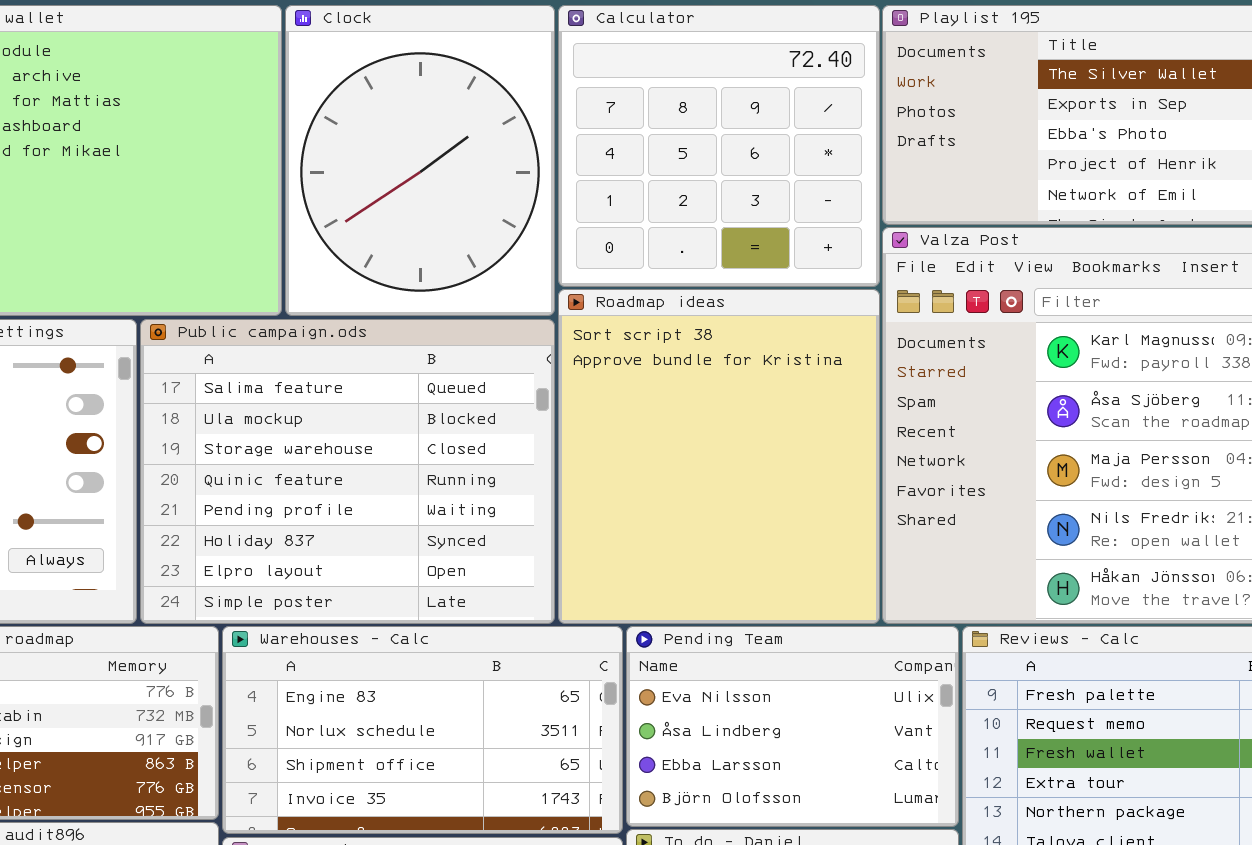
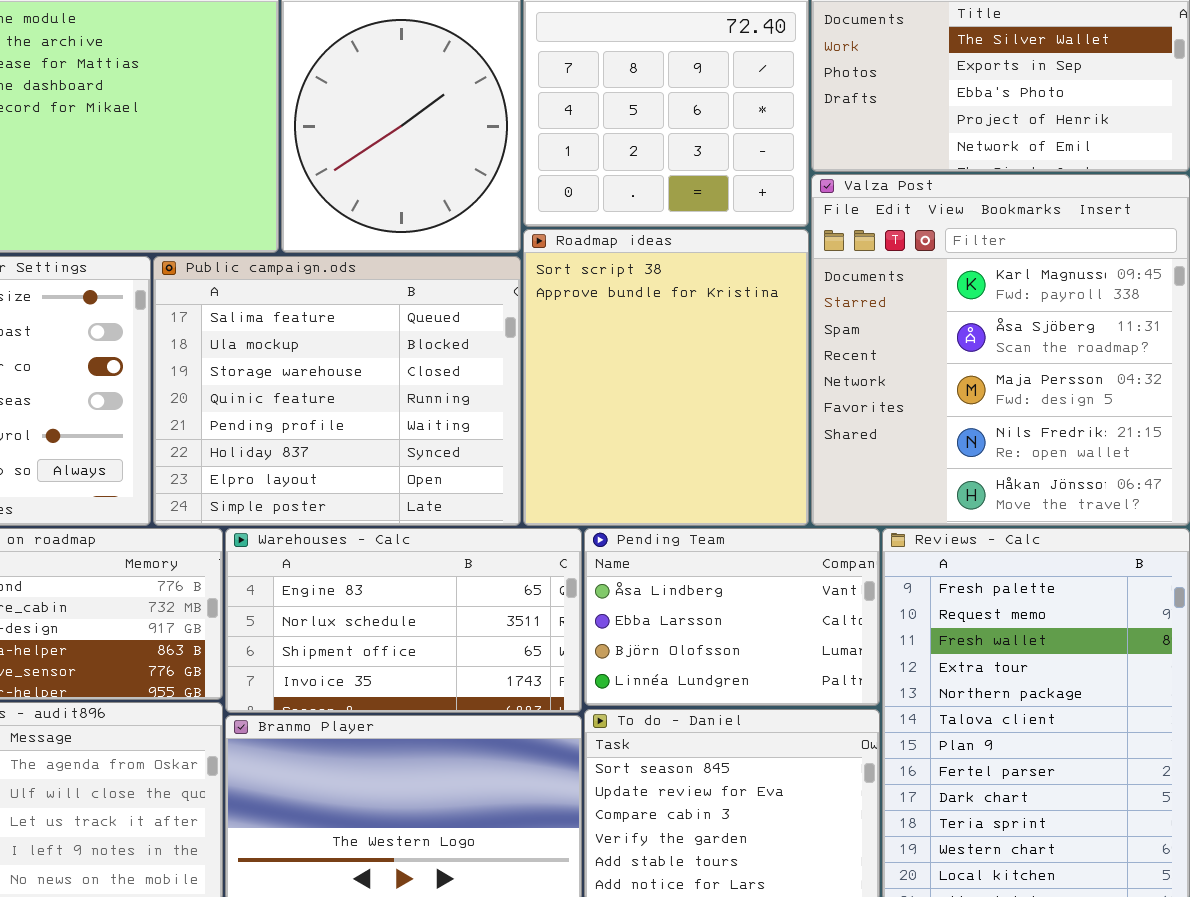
Pending Team: [626,626,959,827] -> [584,528,880,706], scrolled down 1 row

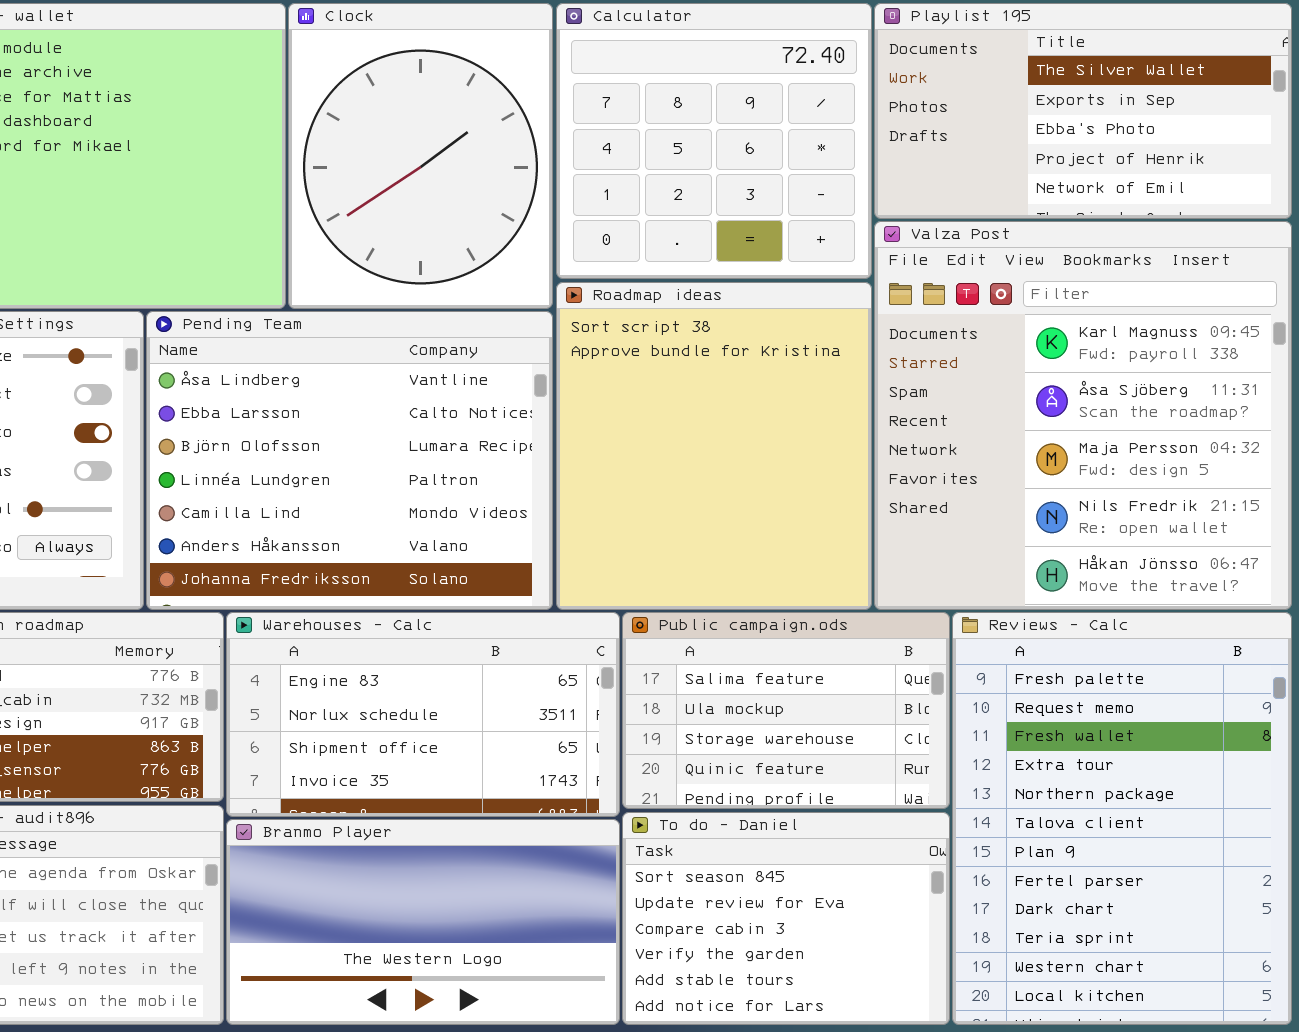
Public campaign.ods: [153,256,521,526] -> [622,612,950,809], moved, resized
Pending Team: [584,528,880,706] -> [146,311,553,610], moved, resized

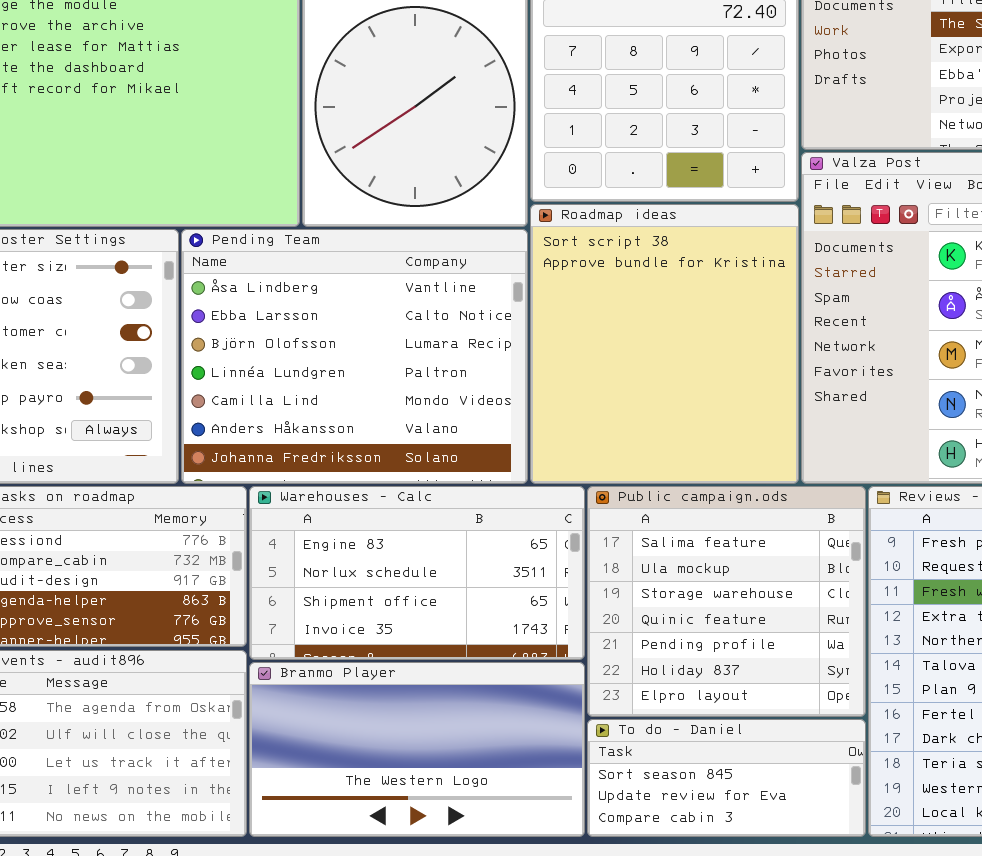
Public campaign.ods: [622,612,950,809] -> [587,486,866,717], resized
To do - Daniel: [622,812,950,1025] -> [587,719,866,837], resized

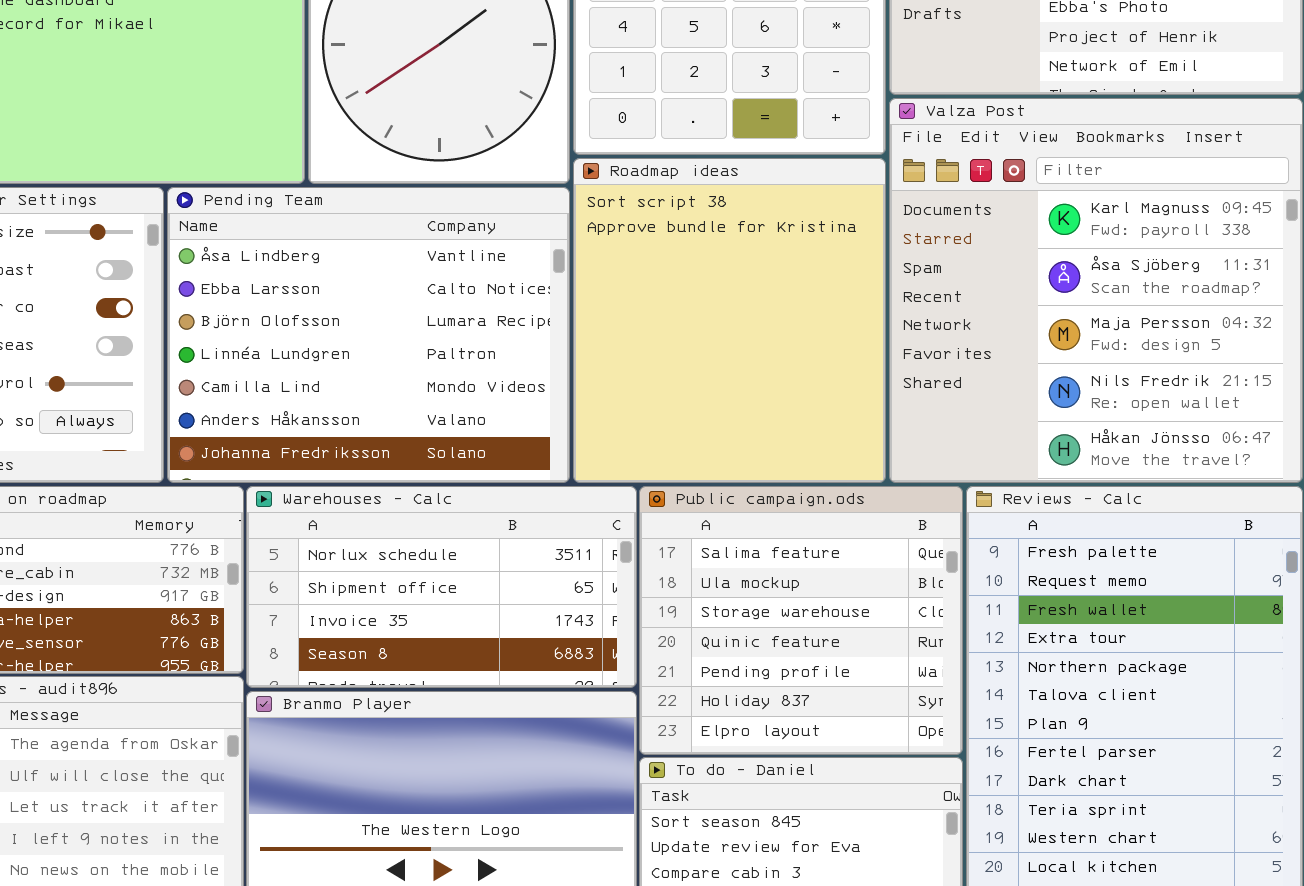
Warehouses - Calc: [249,486,585,660] -> [246,486,637,688], scrolled down 1 row

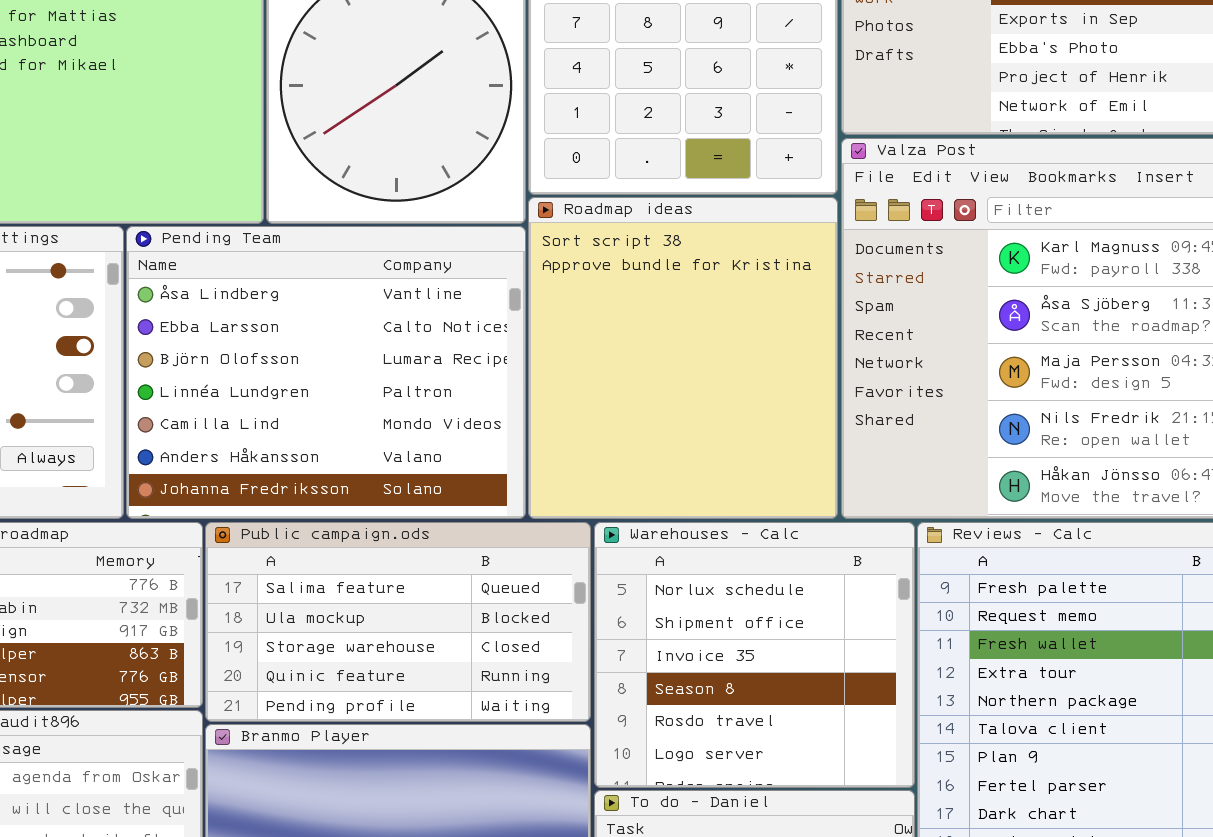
Warehouses - Calc: [246,486,637,688] -> [594,522,915,788], moved, resized
Public campaign.ods: [639,486,963,755] -> [205,522,591,722], moved, resized

